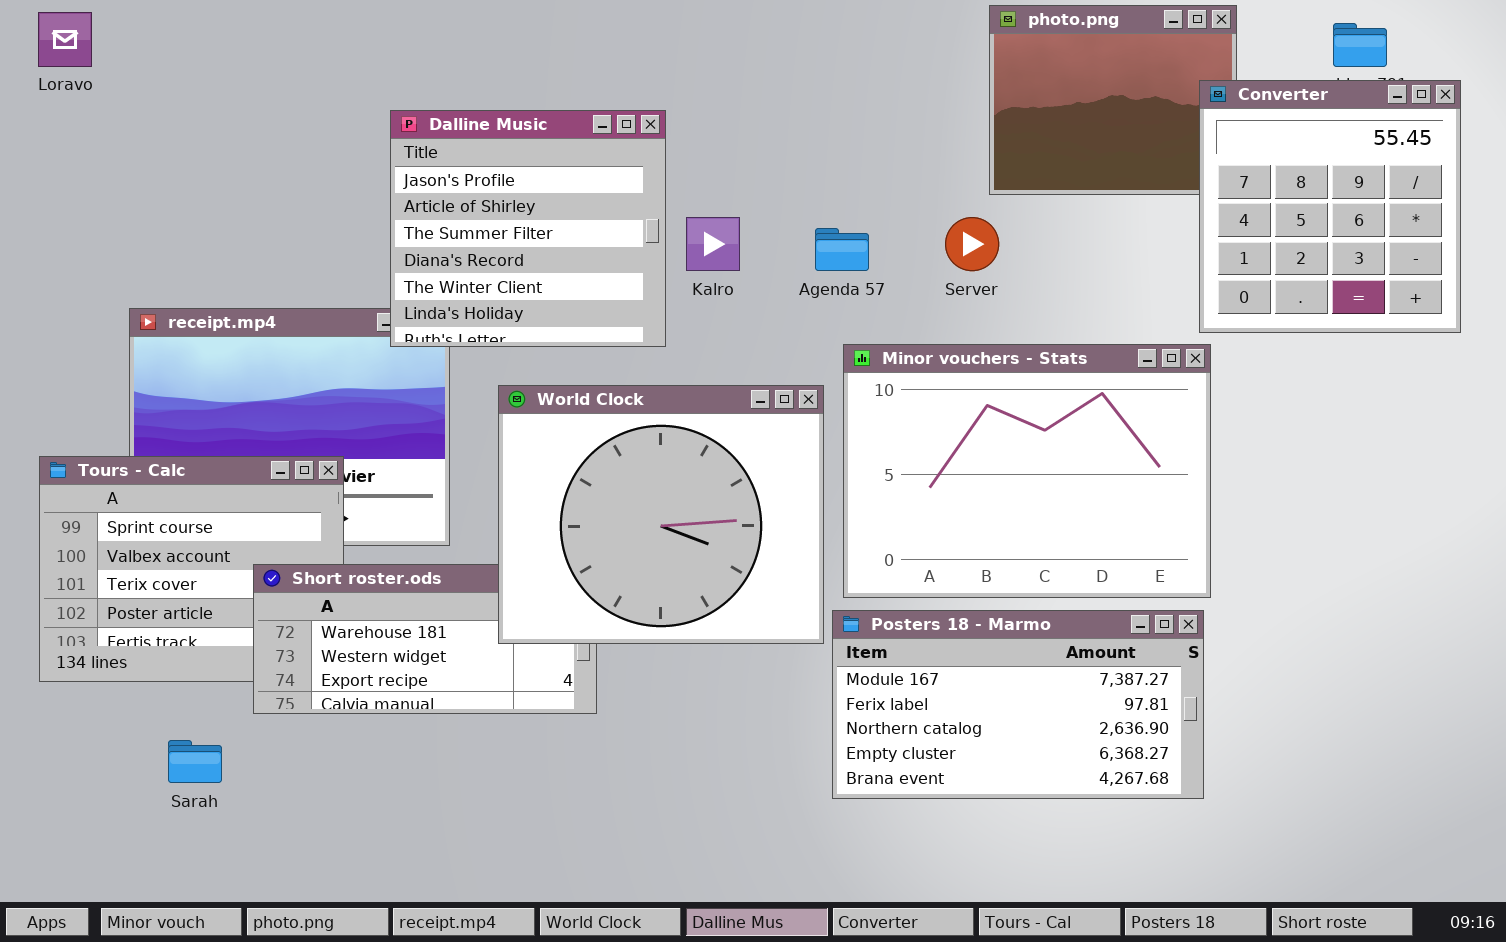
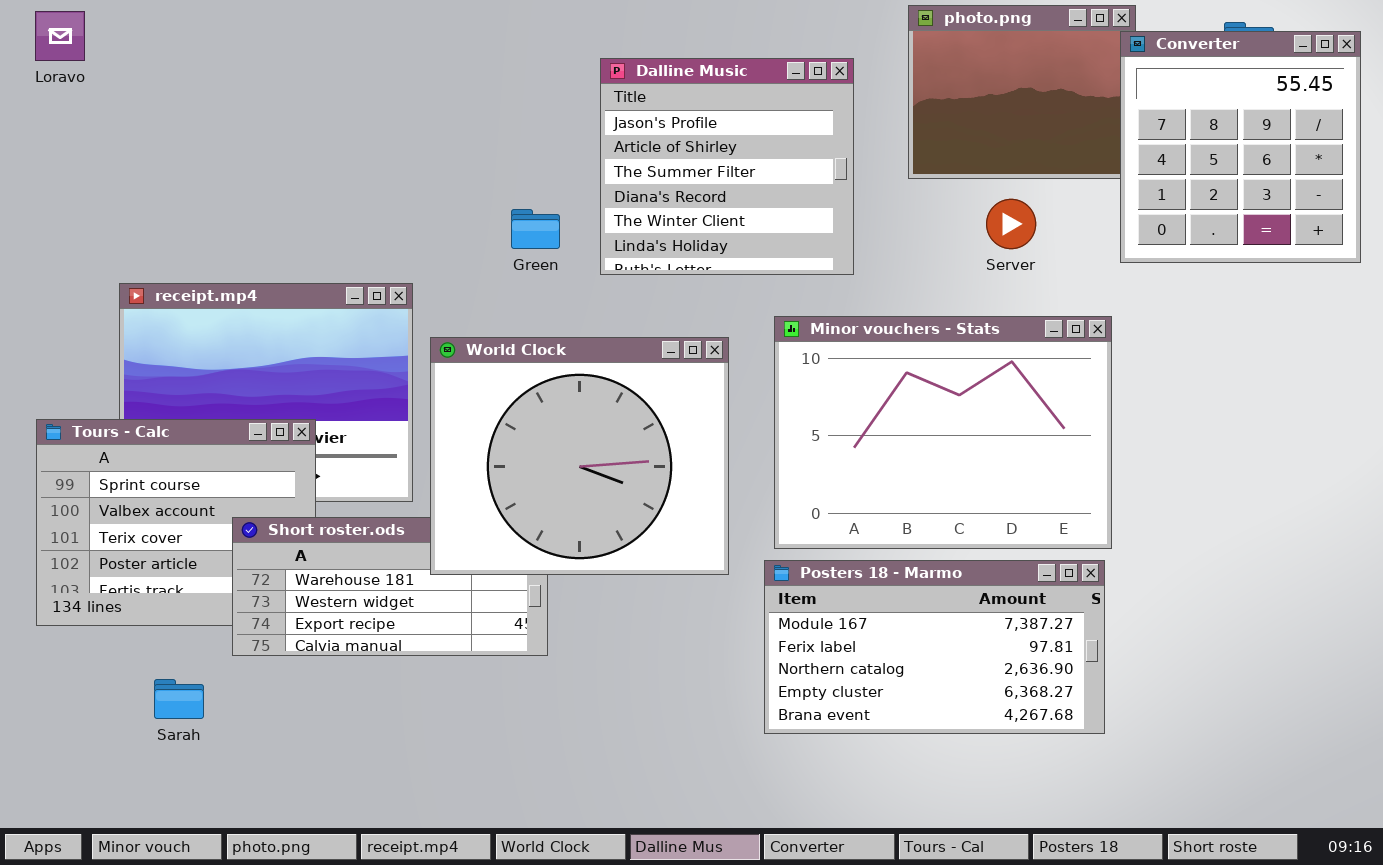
Converter: [1199,80,1461,333] -> [1120,31,1361,263], moved
Dalline Music: [390,110,666,347] -> [600,58,854,275], moved
Server: [945,217,999,271] -> [986,199,1036,249], moved
World Clock: [498,385,824,644] -> [430,337,729,575], moved

